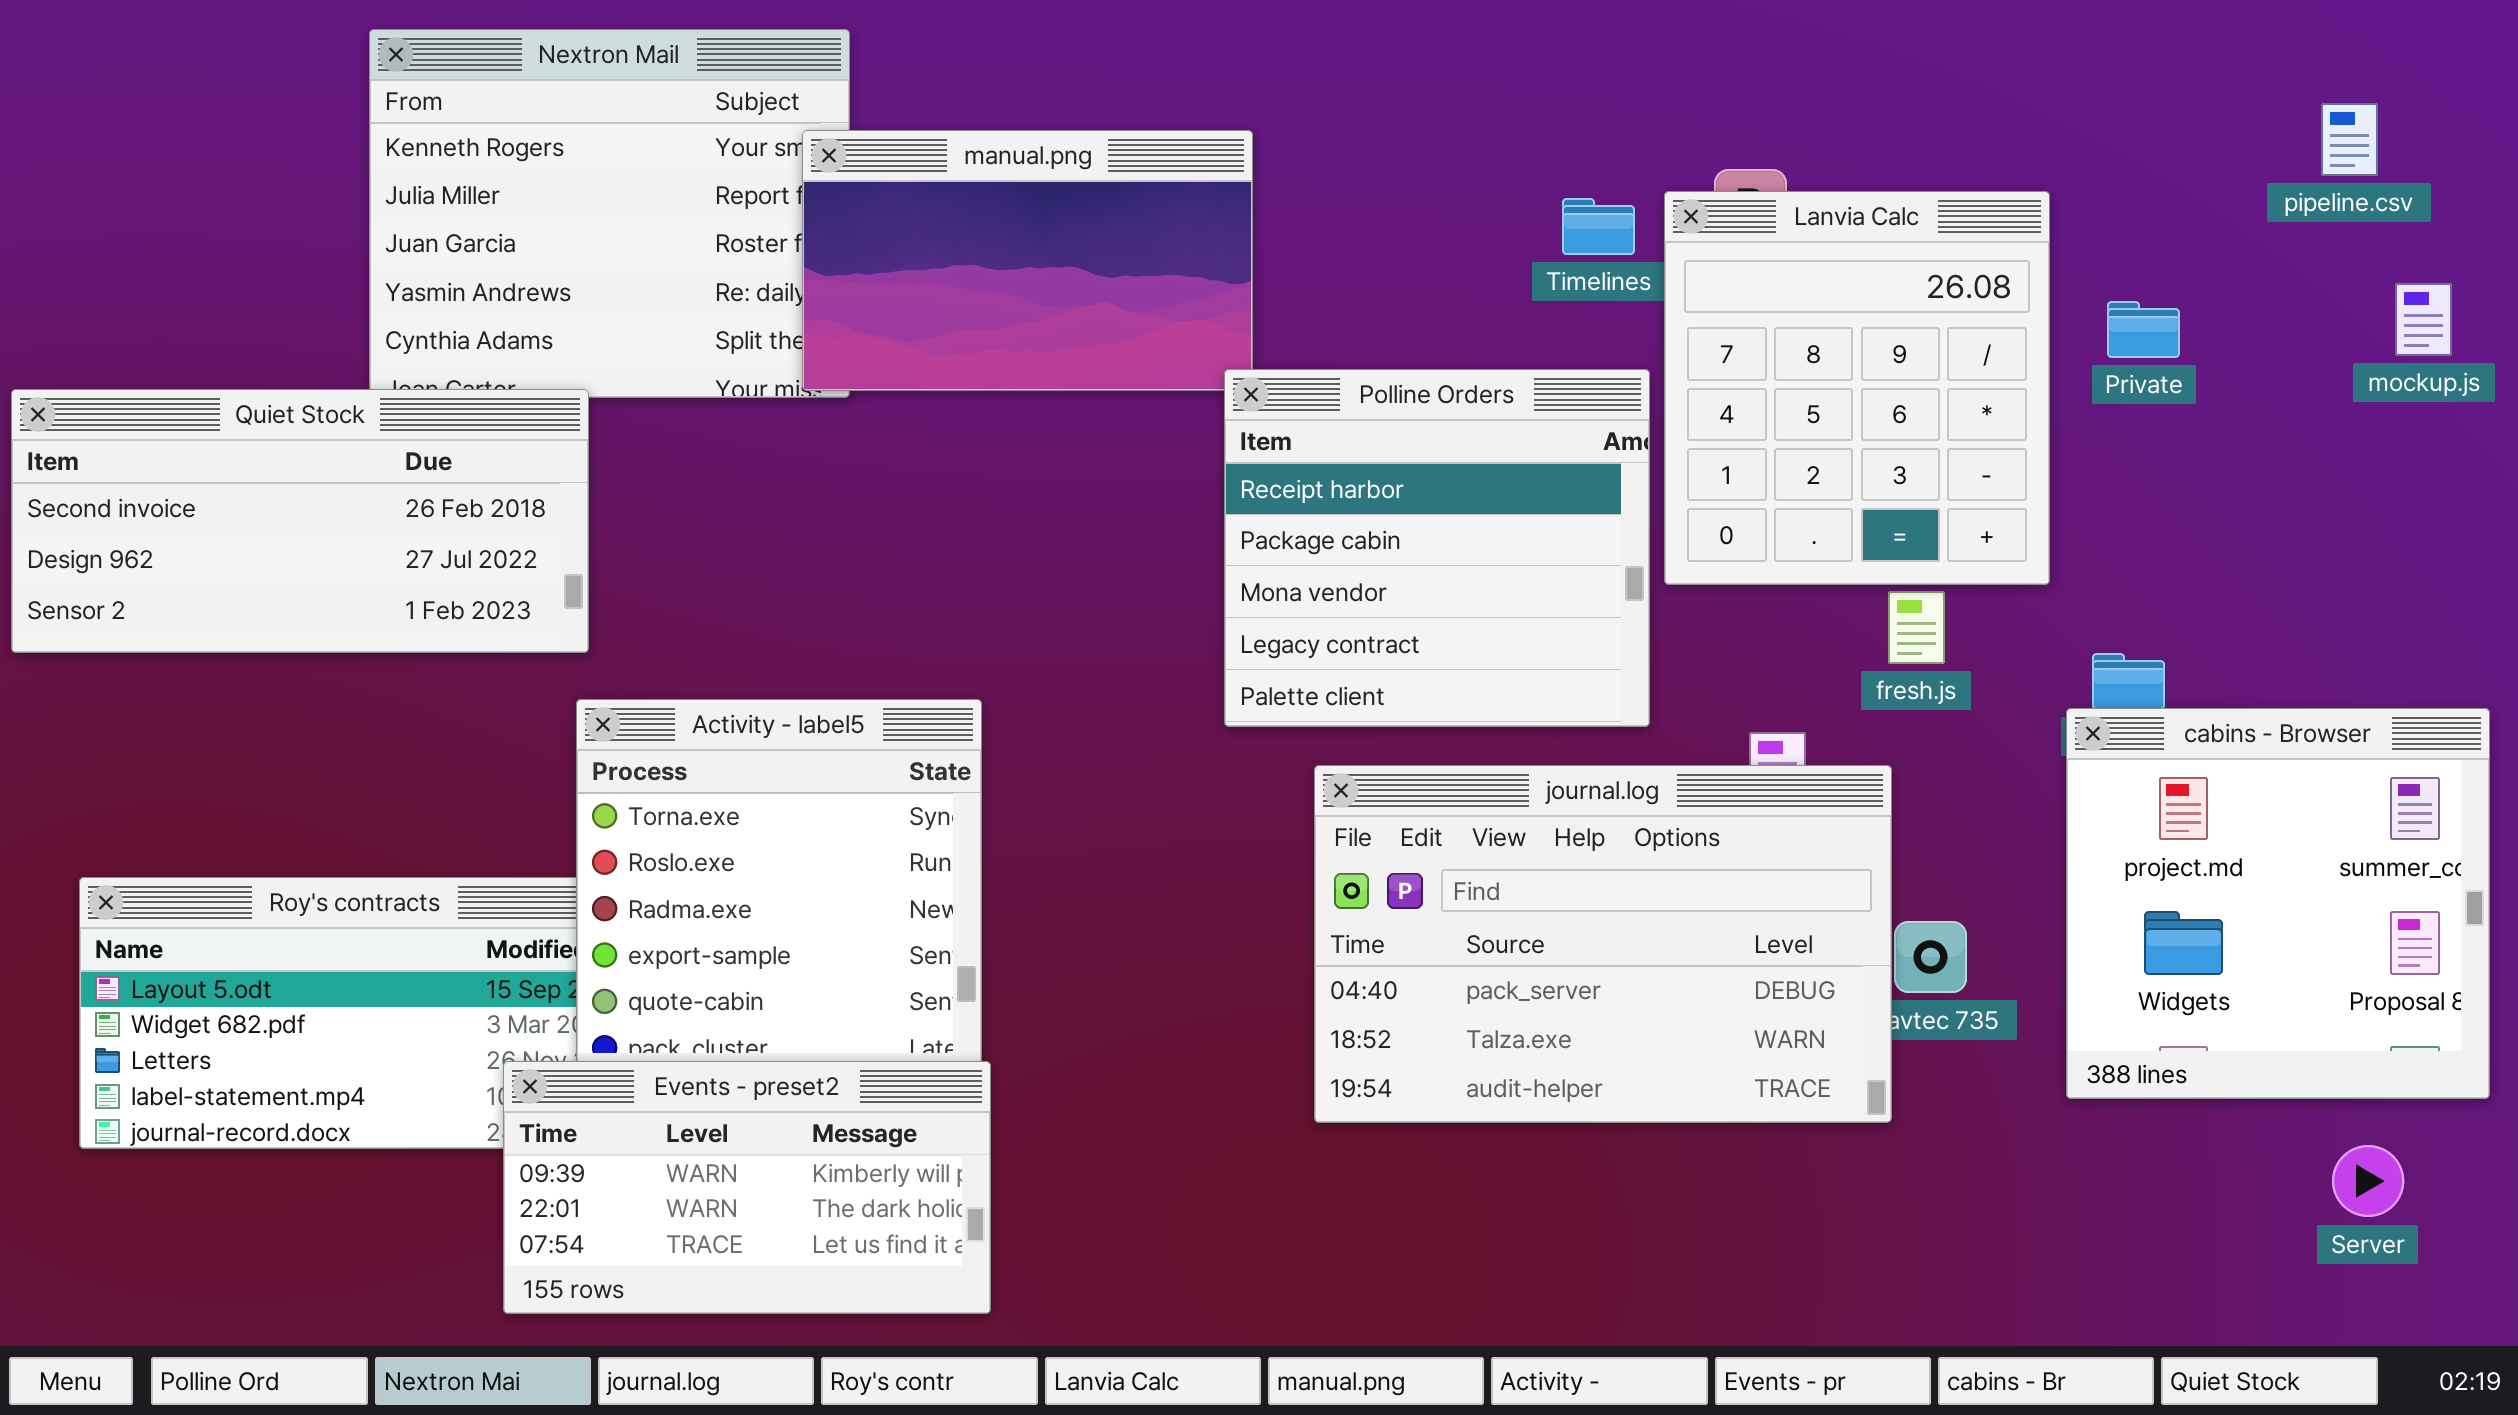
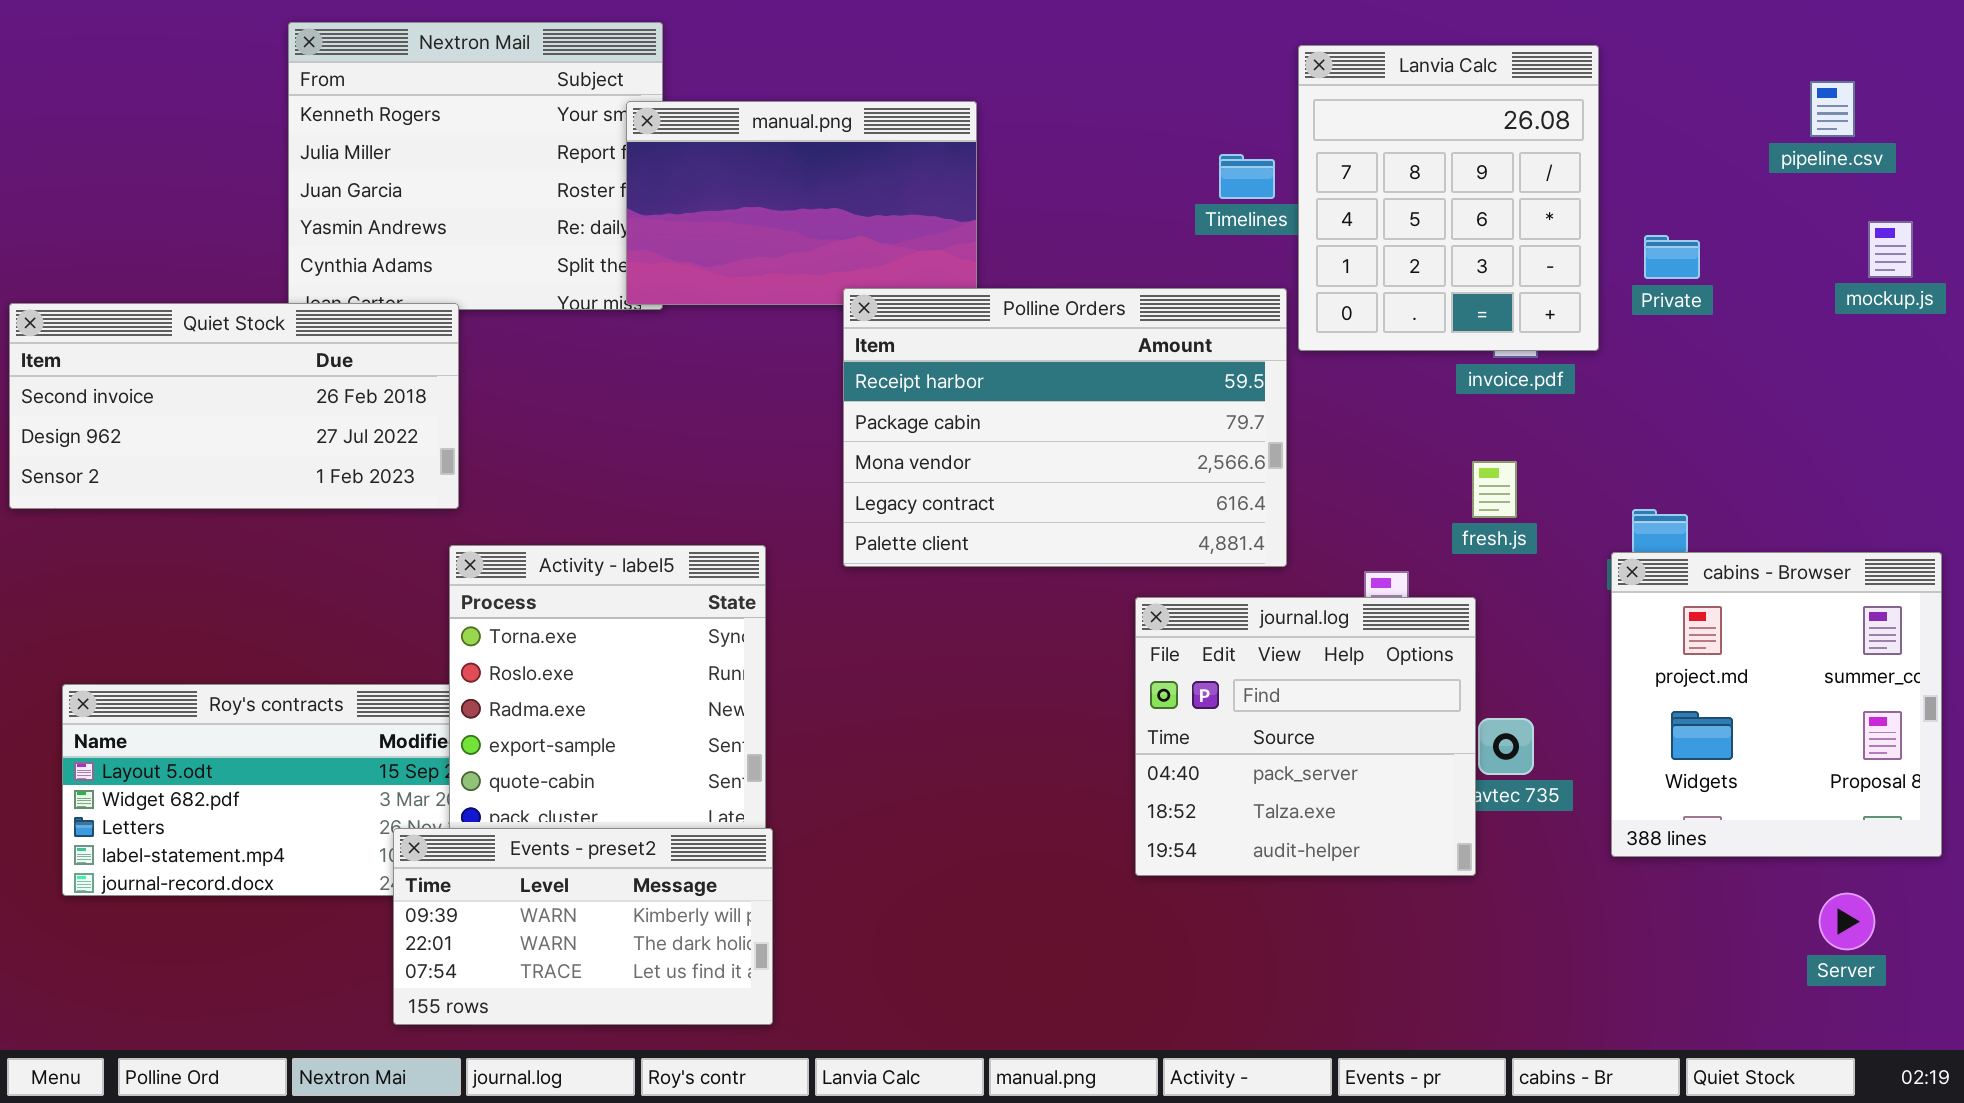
Lanvia Calc: [1664,191,2050,585] -> [1298,45,1599,351], moved
Polline Orders: [1224,369,1650,727] -> [843,288,1287,567], resized
journal.log: [1314,765,1892,1123] -> [1135,597,1476,876], resized

